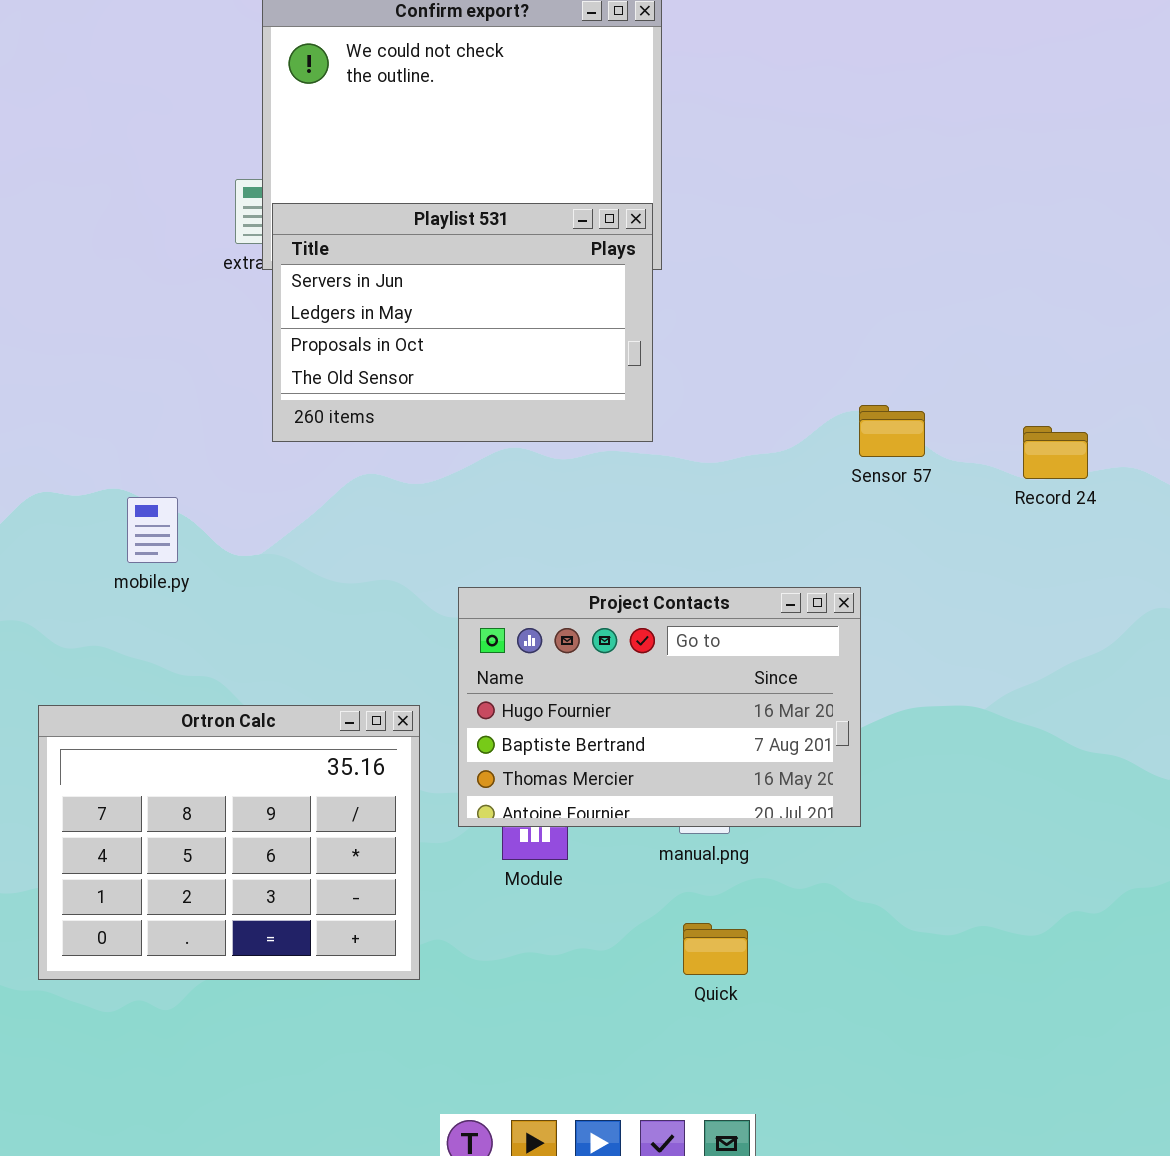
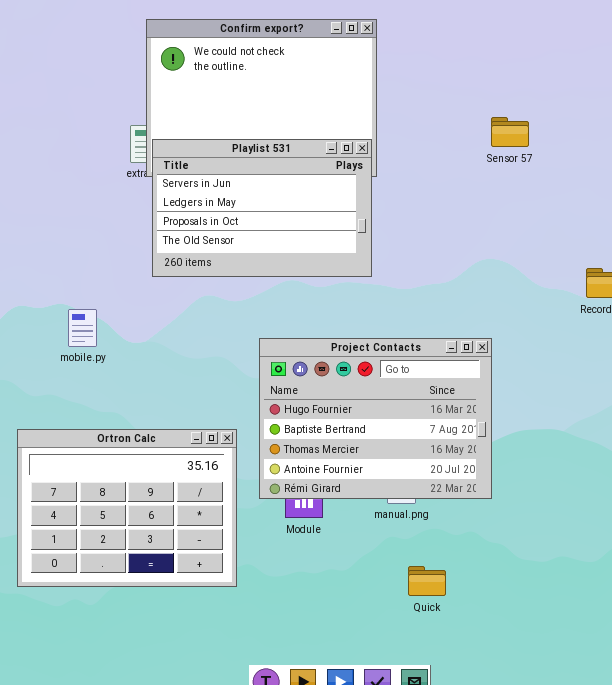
Sensor 57: [859,405,925,457] -> [491,117,529,147], moved
Project Contacts: [458,587,861,827] -> [259,338,492,499], resized
Quick: [683,923,748,975] -> [408,566,446,596], moved

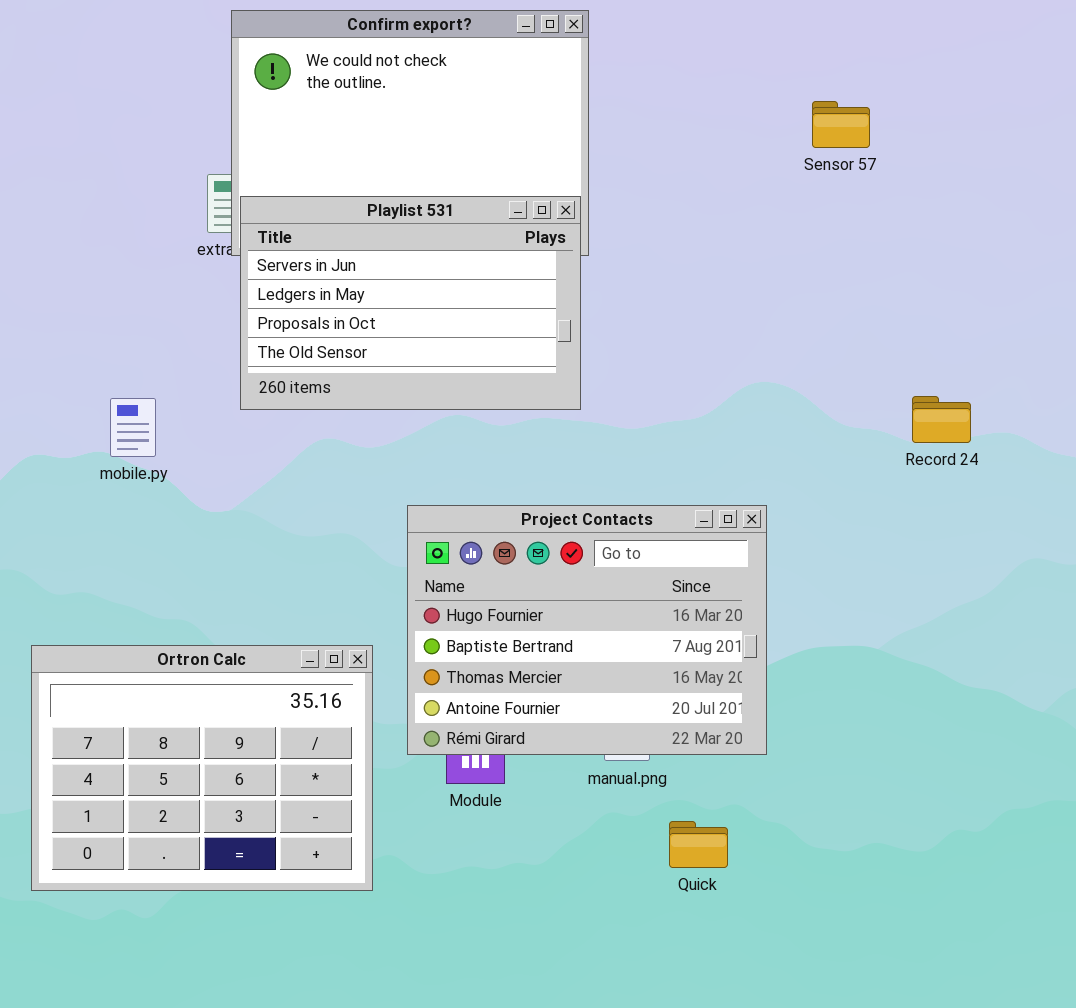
Sensor 57: [491,117,529,147] -> [812,101,870,148], moved
mobile.py: [68,309,97,347] -> [110,398,156,457], moved
Quick: [408,566,446,596] -> [669,821,728,868], moved

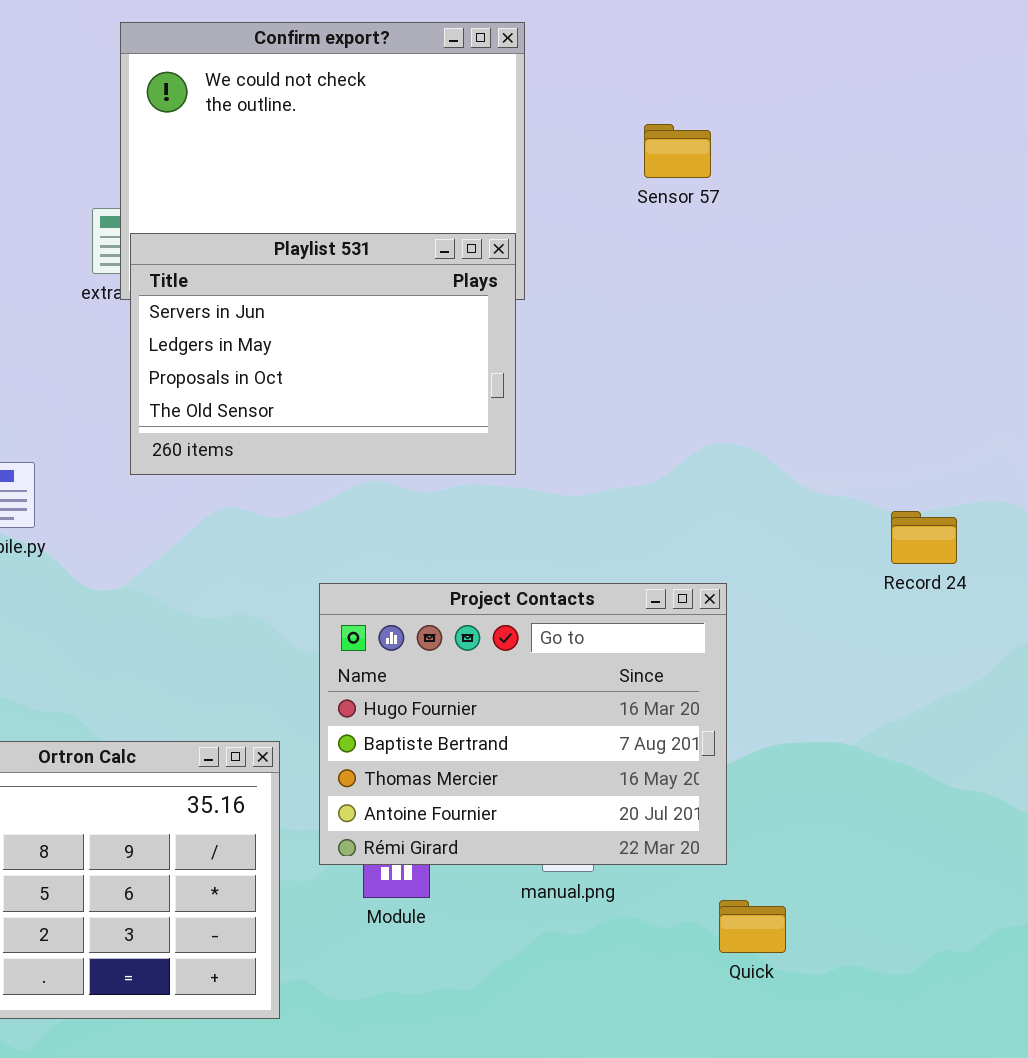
Sensor 57: [812,101,870,148] -> [644,124,711,178], moved
Record 24: [912,396,971,443] -> [891,511,957,564], moved
Quick: [669,821,728,868] -> [719,900,786,953], moved

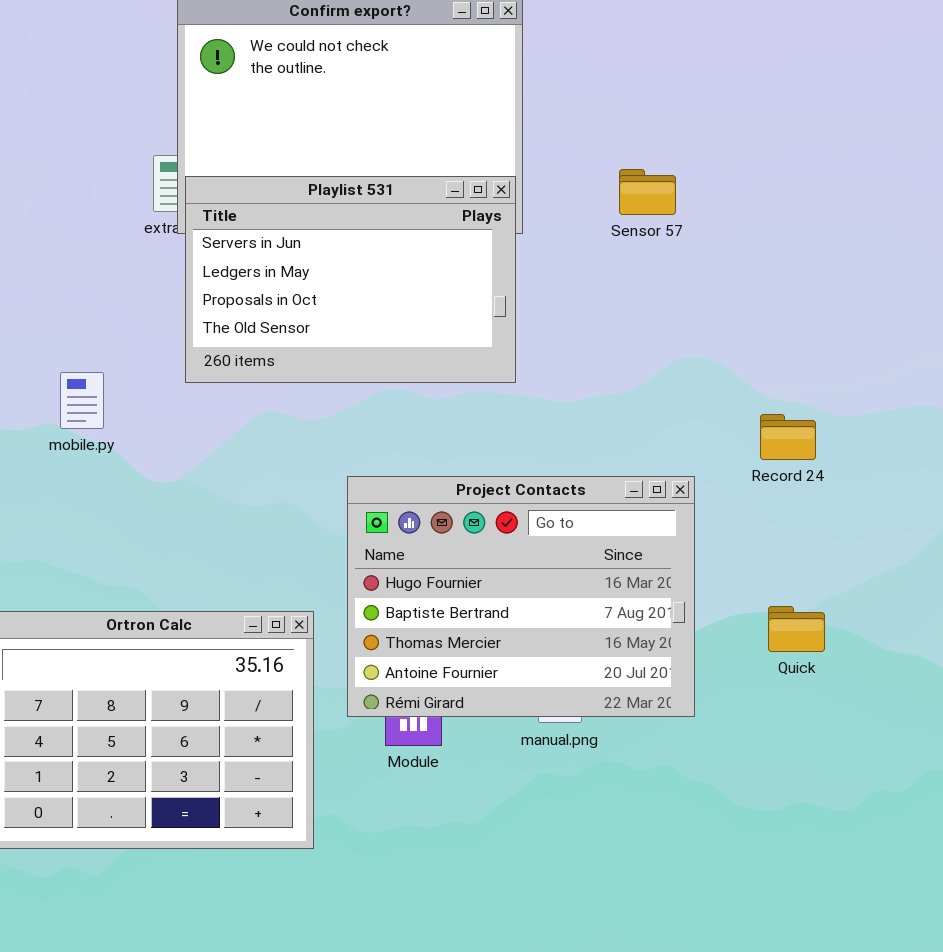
Sensor 57: [644,124,711,178] -> [619,169,676,215], moved
Record 24: [891,511,957,564] -> [760,414,816,460], moved
Quick: [719,900,786,953] -> [768,606,825,652], moved

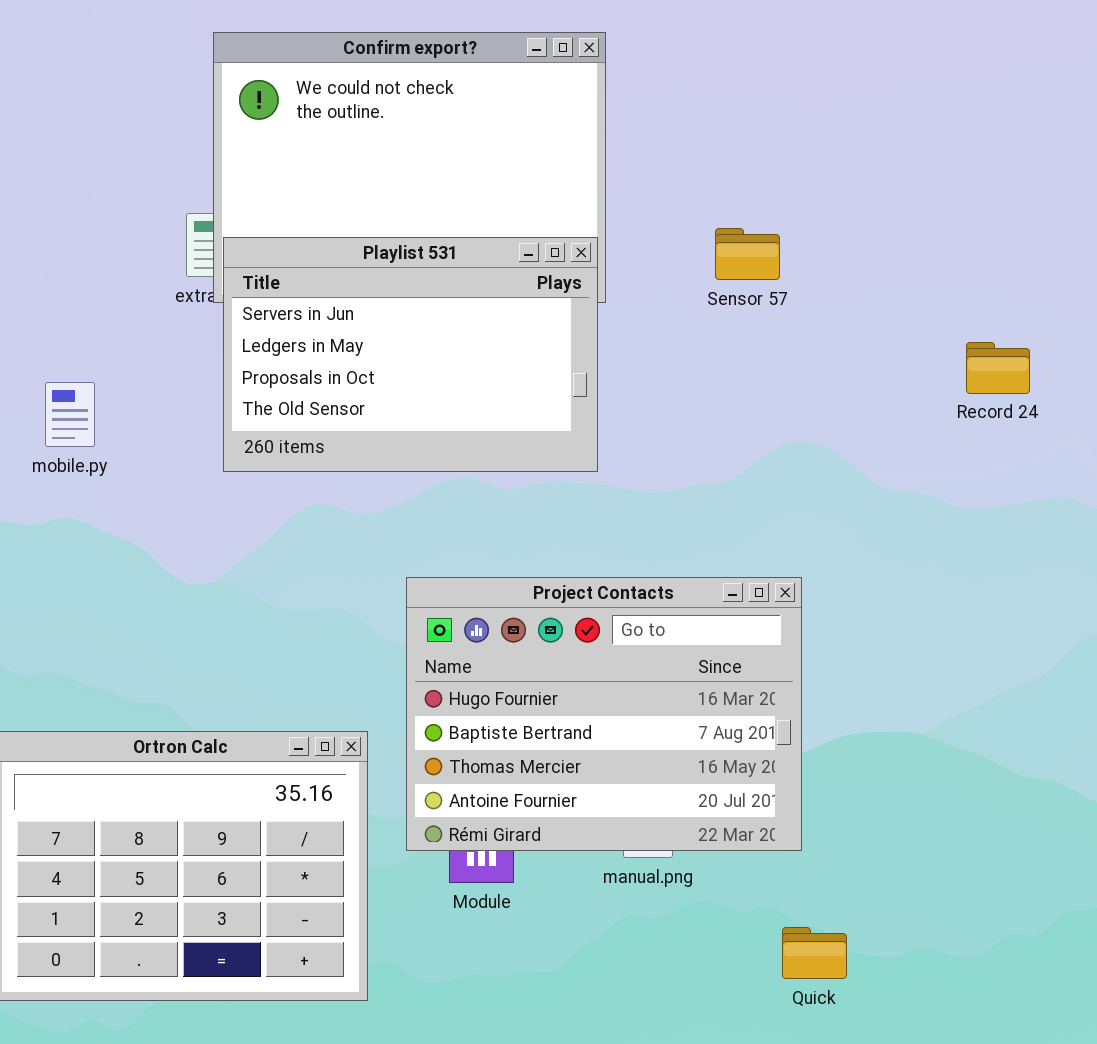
mobile.py: [60,372,104,429] -> [45,382,95,447], moved
Record 24: [760,414,816,460] -> [966,342,1030,394], moved
Quick: [768,606,825,652] -> [782,927,847,979], moved

